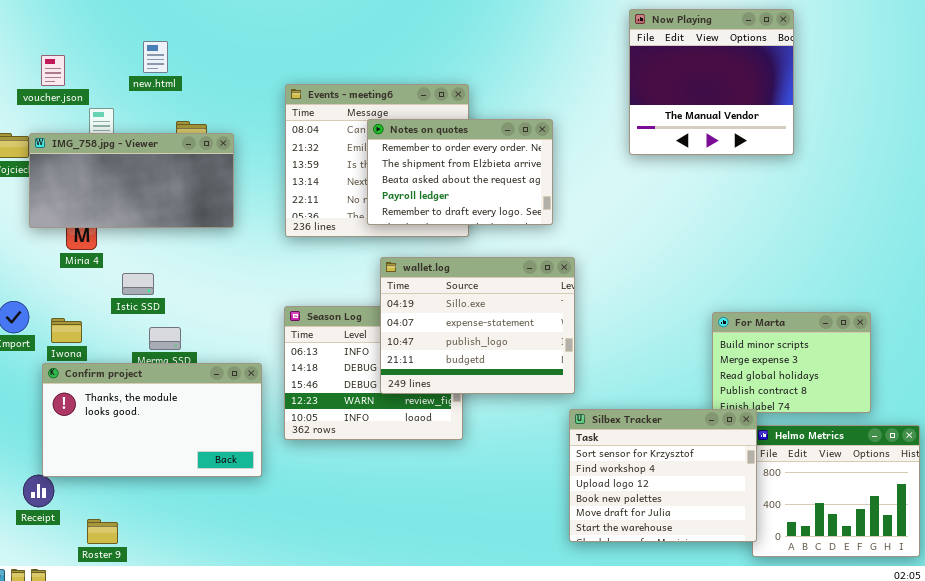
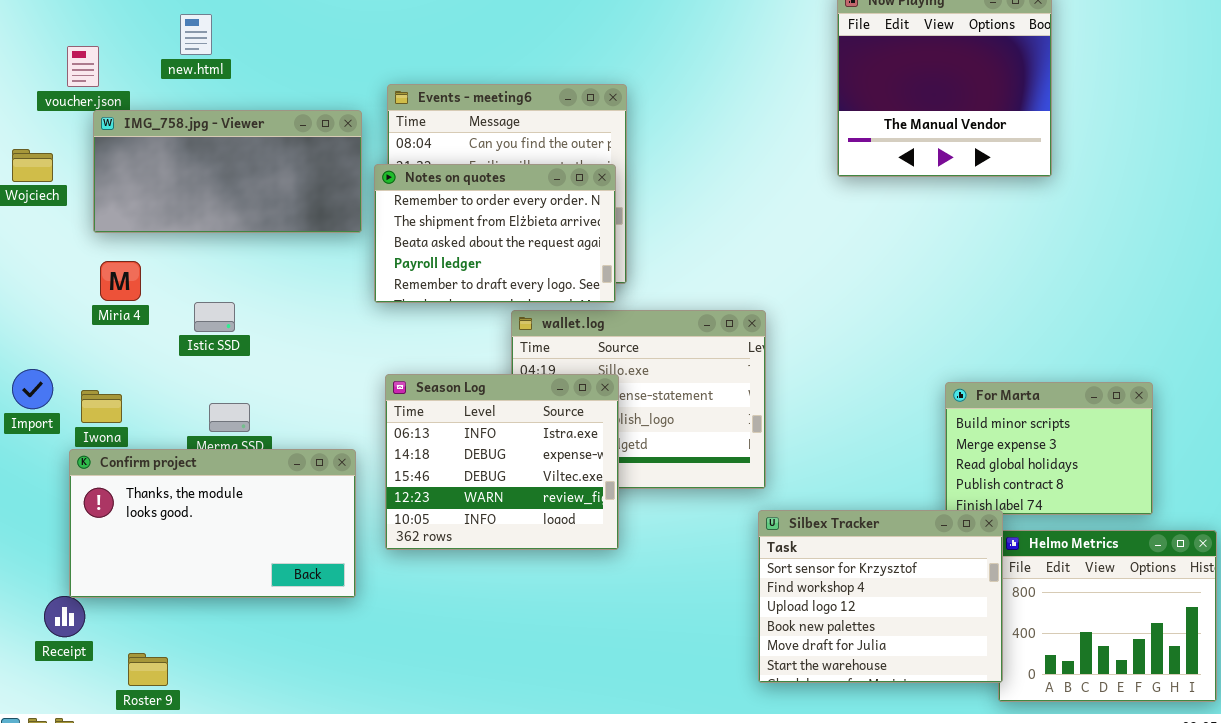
new.html: [143,41,168,73] -> [180,14,212,55], moved
Notes on quotes: [367,119,553,225] -> [374,164,616,303], moved
IMG_758.jpg - Viewer: [29,133,234,228] -> [93,110,362,233], moved
Istic SSD: [122,273,154,295] -> [194,302,235,332], moved
Season Log: [284,306,463,440] -> [385,374,619,550], raised

